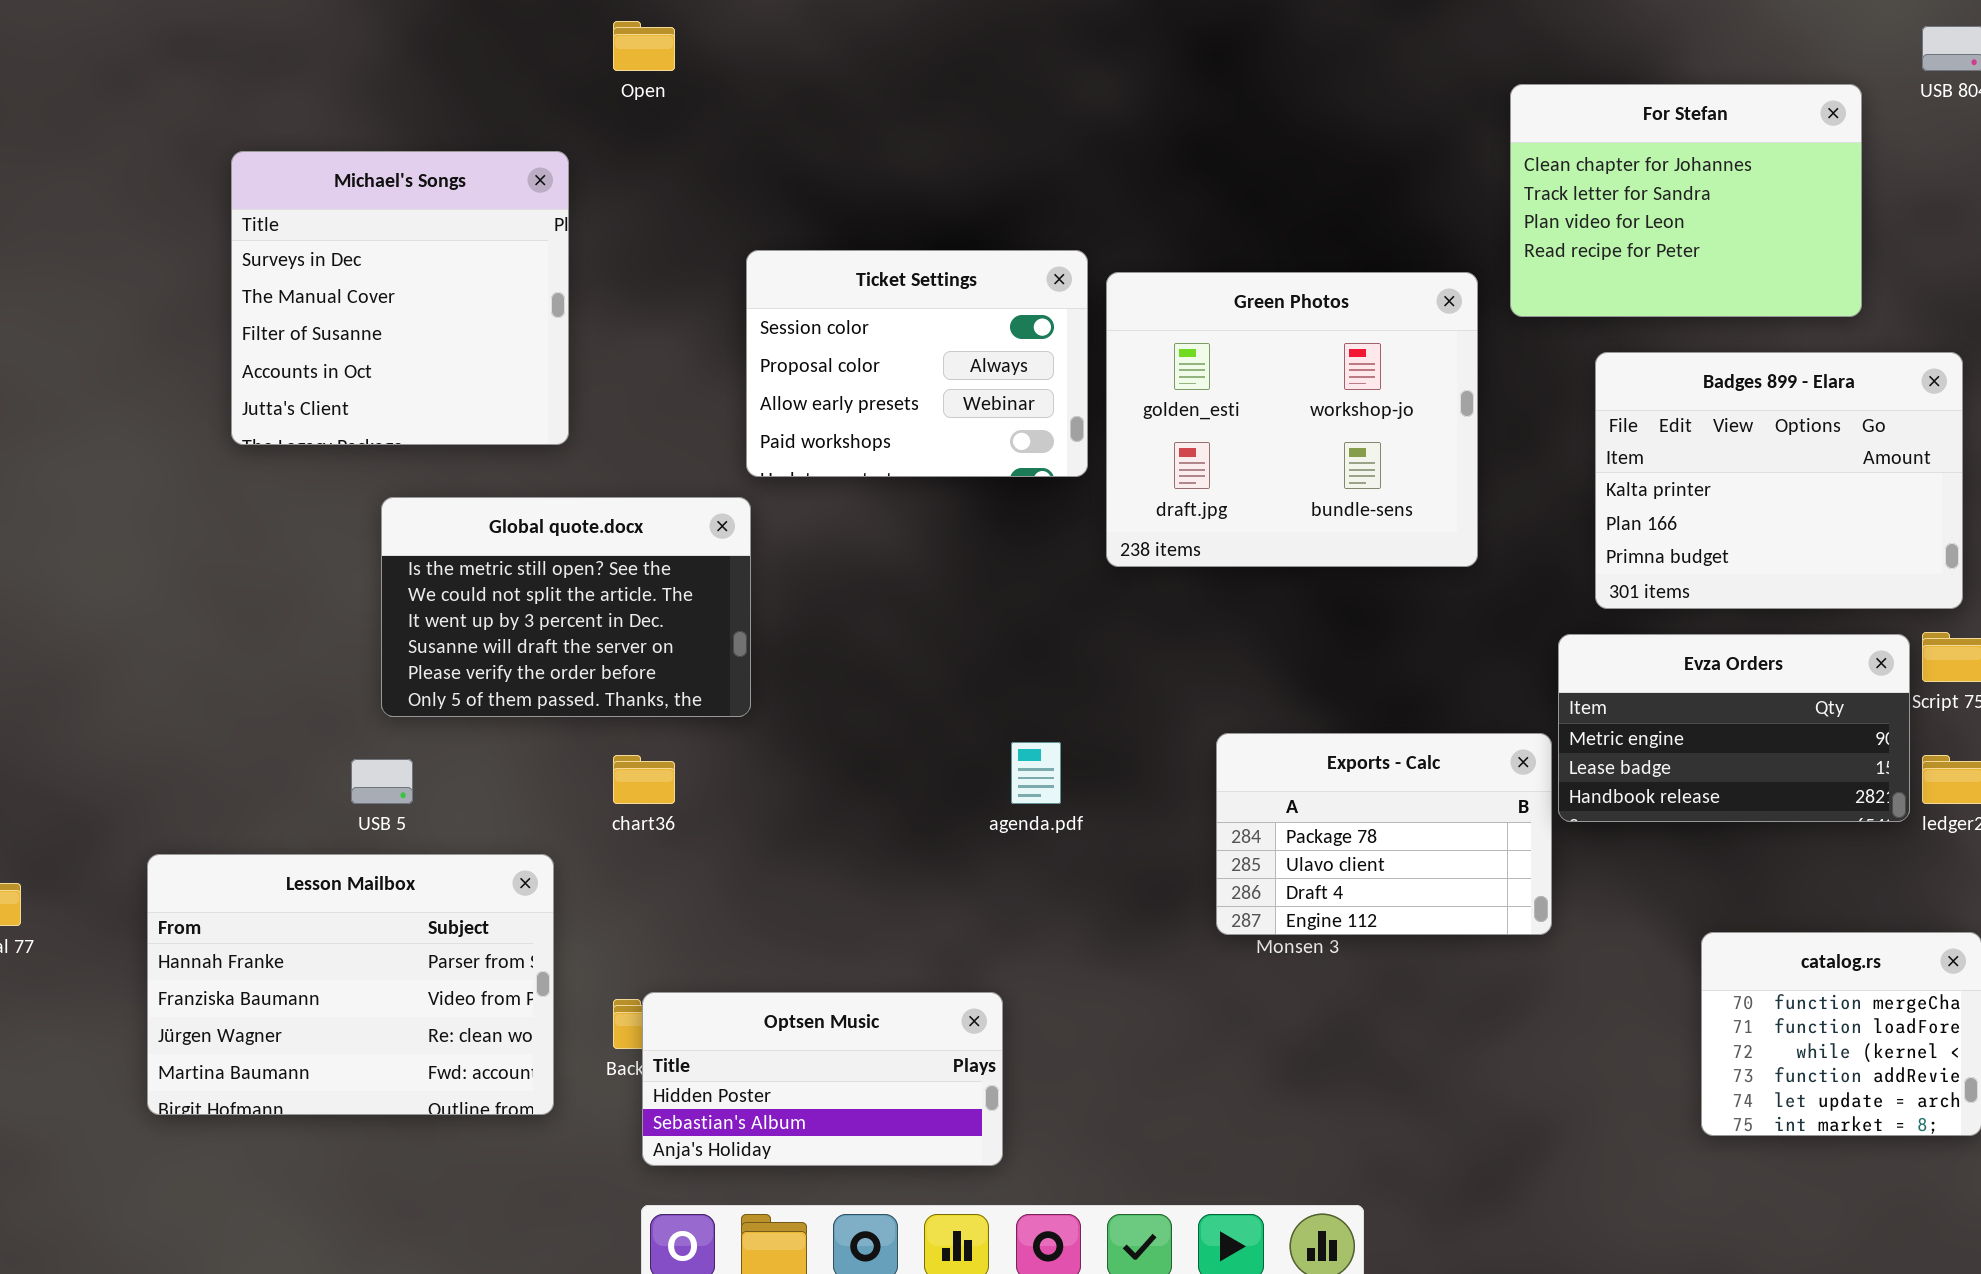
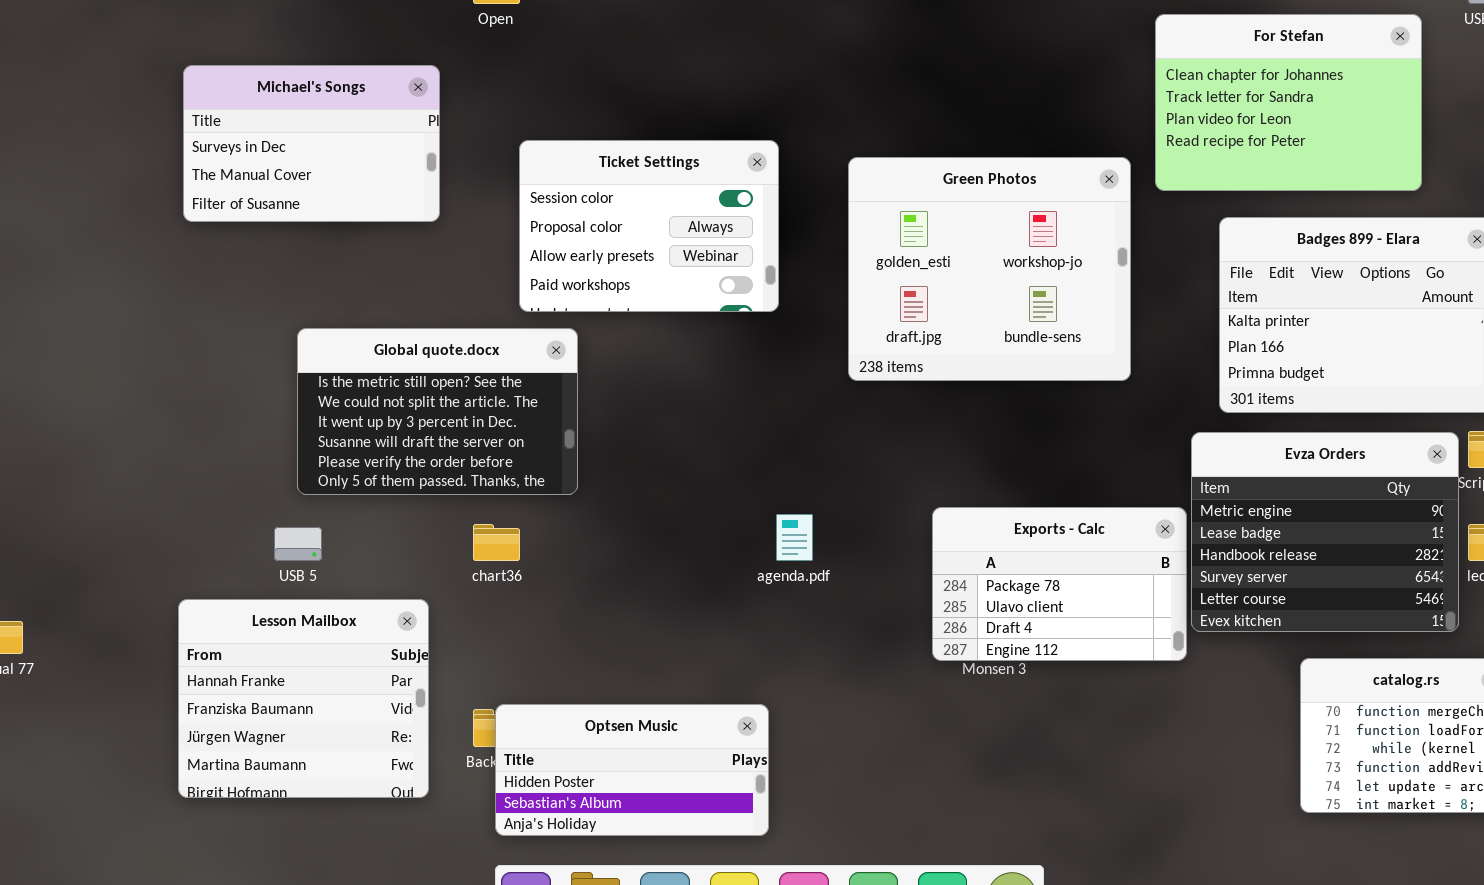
Michael's Songs: [231,151,569,445] -> [183,65,440,222], resized
Ticket Settings: [746,250,1088,477] -> [519,140,779,312], moved
Evza Orders: [1558,634,1910,822] -> [1191,432,1459,632], resized
Lesson Mailbox: [147,854,554,1115] -> [178,599,429,798], resized

